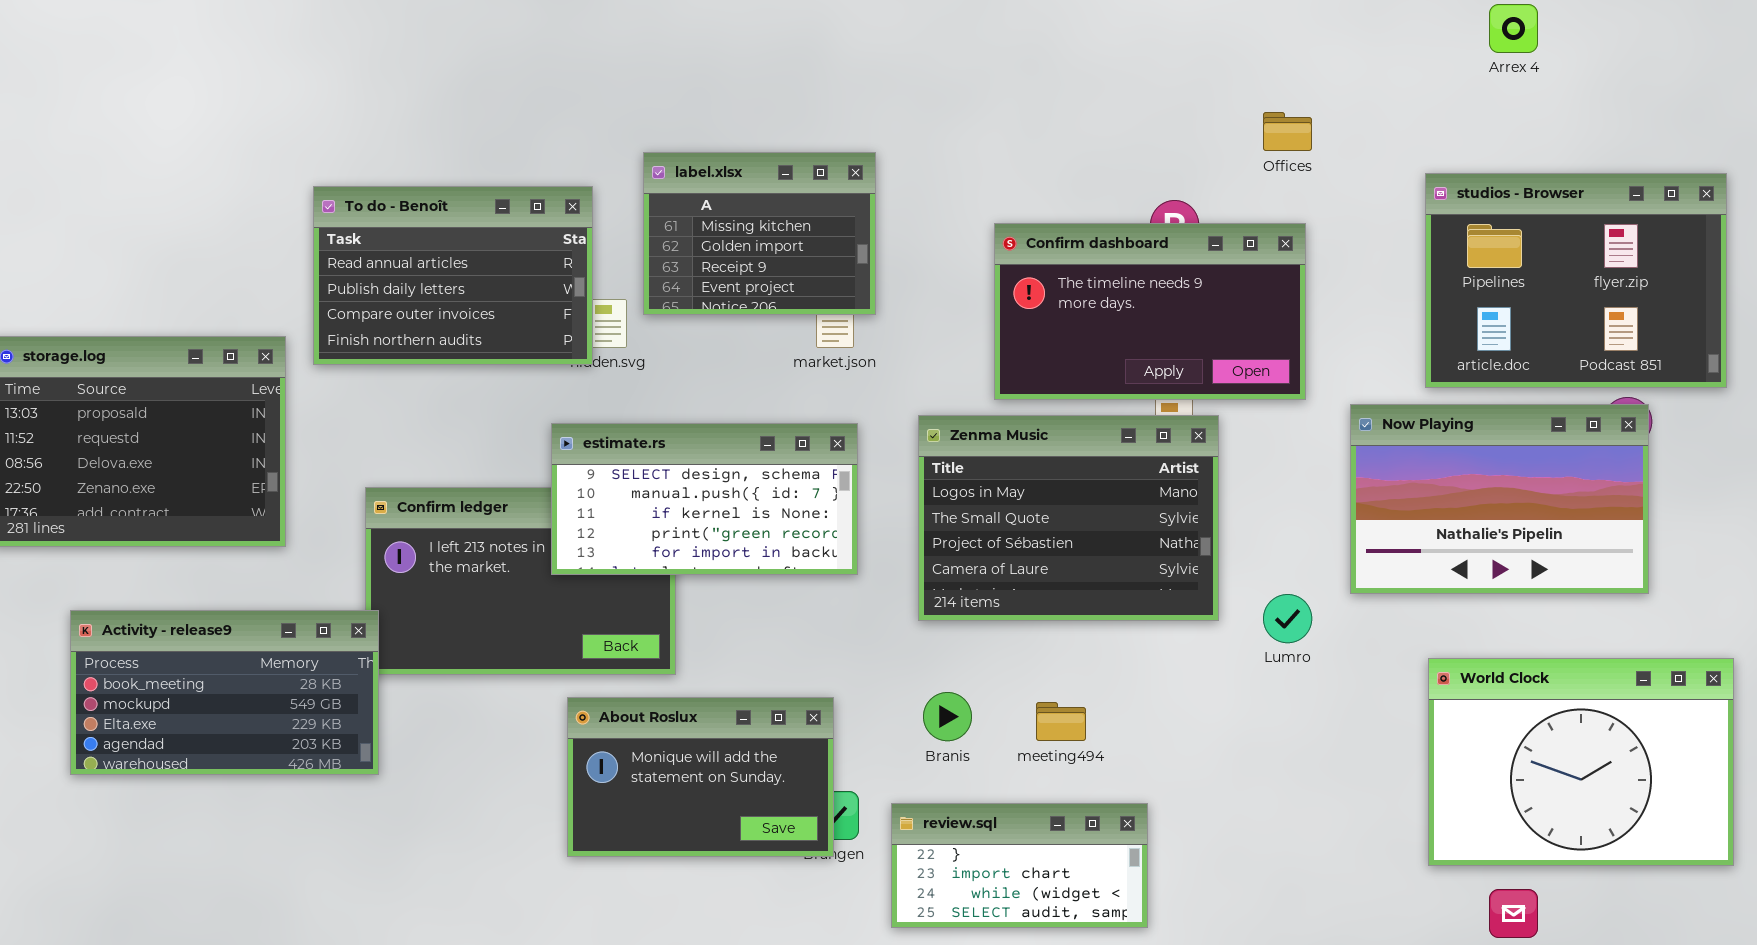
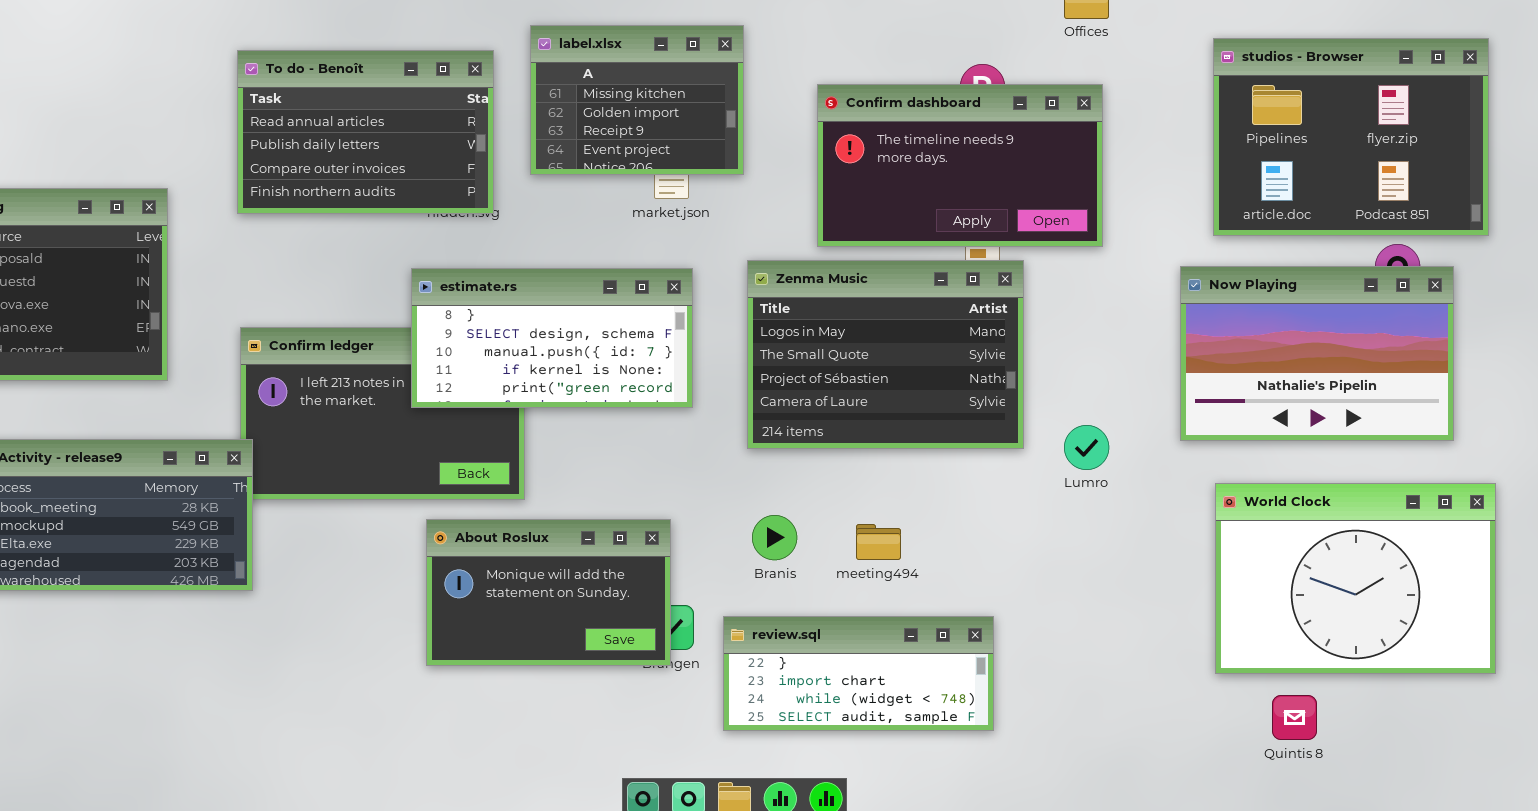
label.xlsx: [643,152,876,315] -> [530,25,744,175], moved
To do - Benoît: [313,186,593,365] -> [237,50,494,214], moved
Now Playing: [1350,404,1649,594] -> [1180,266,1454,441], moved
estimate.rs: [551,423,858,575] -> [411,268,693,408], scrolled up 1 row
review.sql: [891,803,1148,928] -> [723,616,994,731], resized

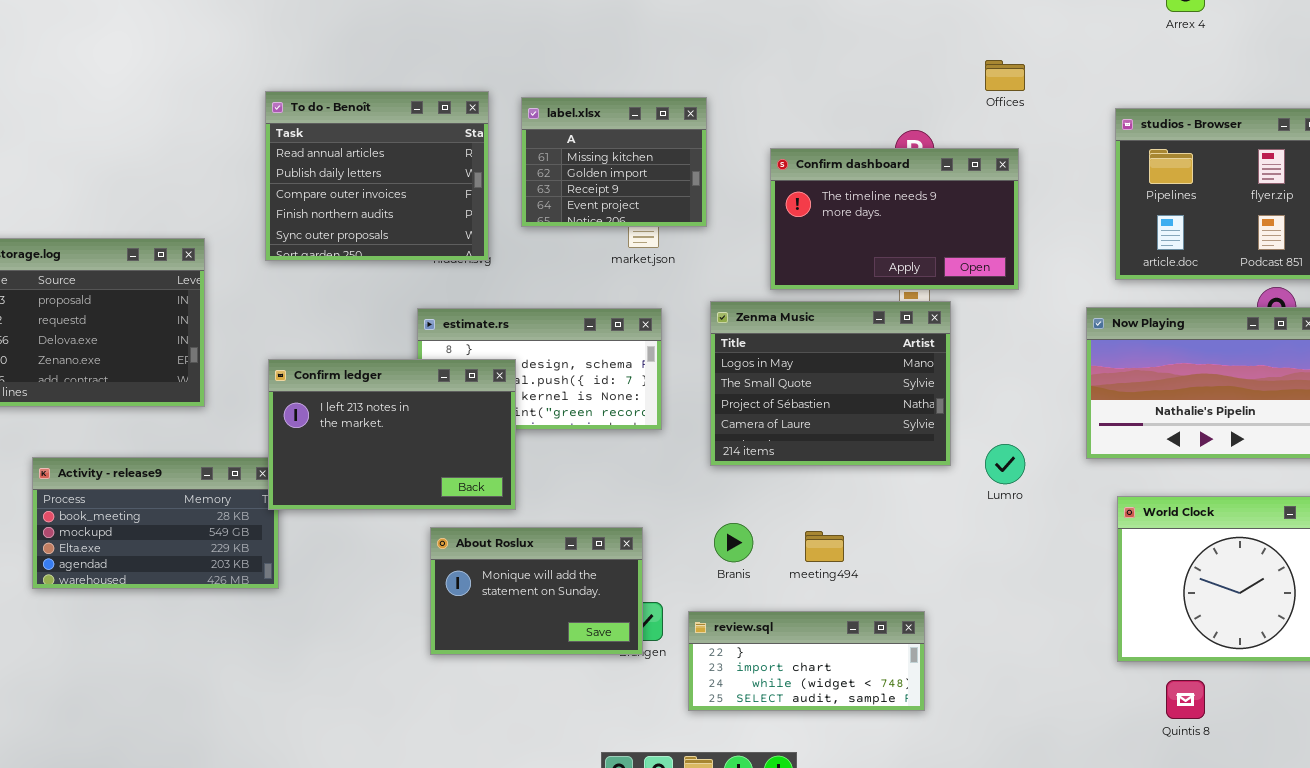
To do - Benoît: [237,50,494,214] -> [265,91,489,261], resized
Confirm ledger: [240,327,525,500] -> [268,359,516,510], raised

